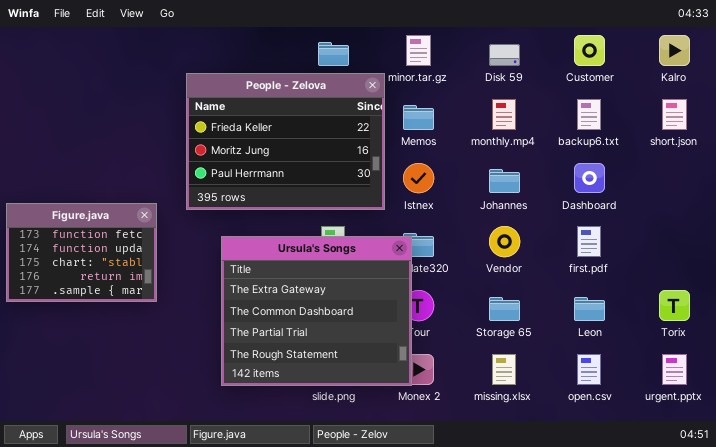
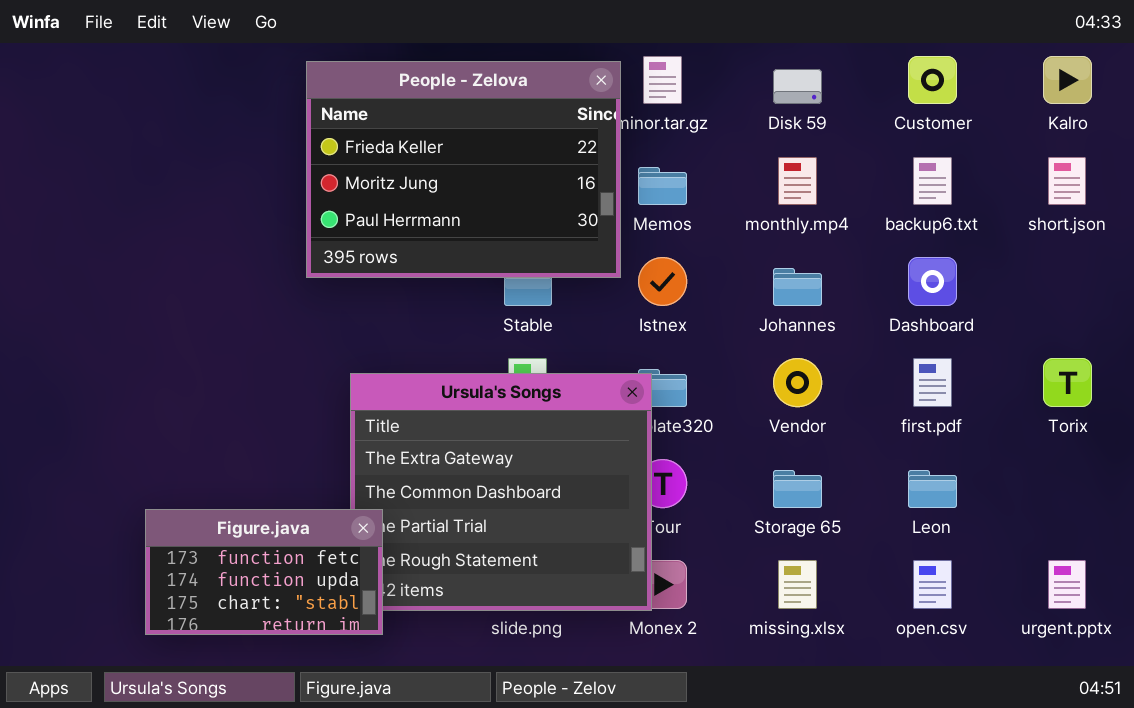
People - Zelova: [186,73,385,210] -> [306,61,621,278], moved
Figure.java: [6,203,157,302] -> [145,509,383,635], moved, resized
Torix: [659,290,690,321] -> [1043,358,1092,407], moved

